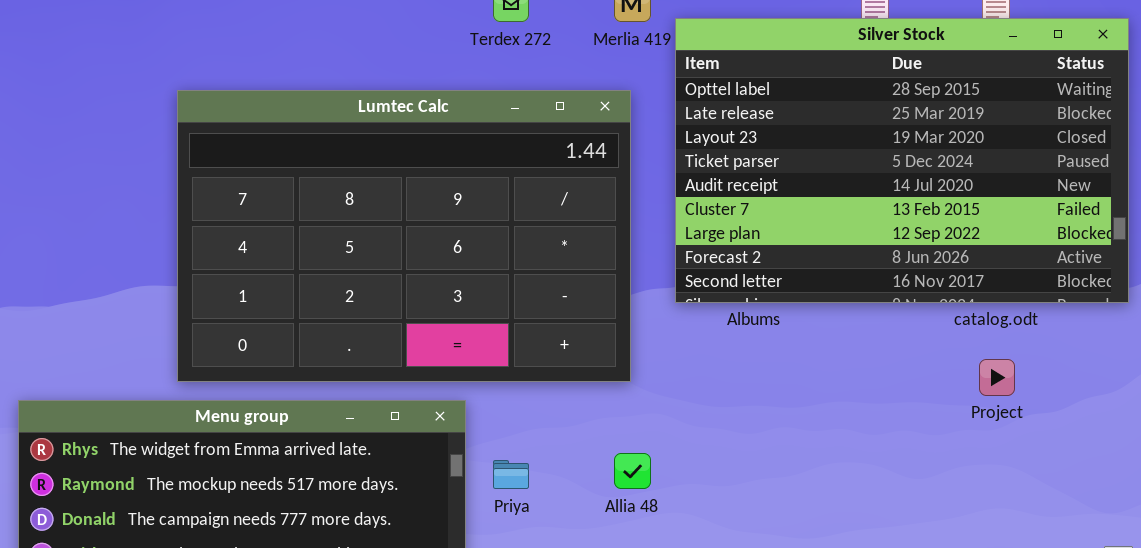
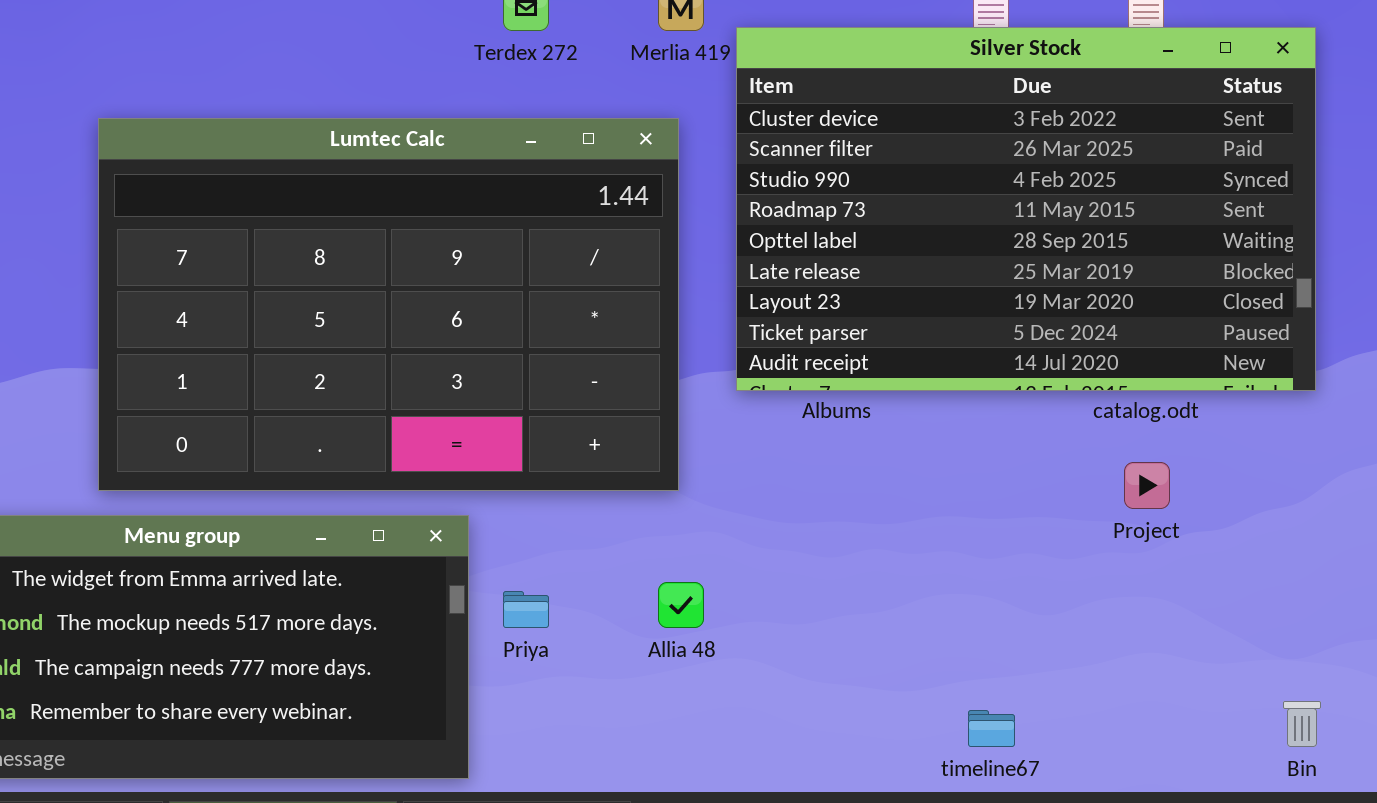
Silver Stock: [675,18,1129,303] -> [736,27,1316,391], scrolled up 4 rows

